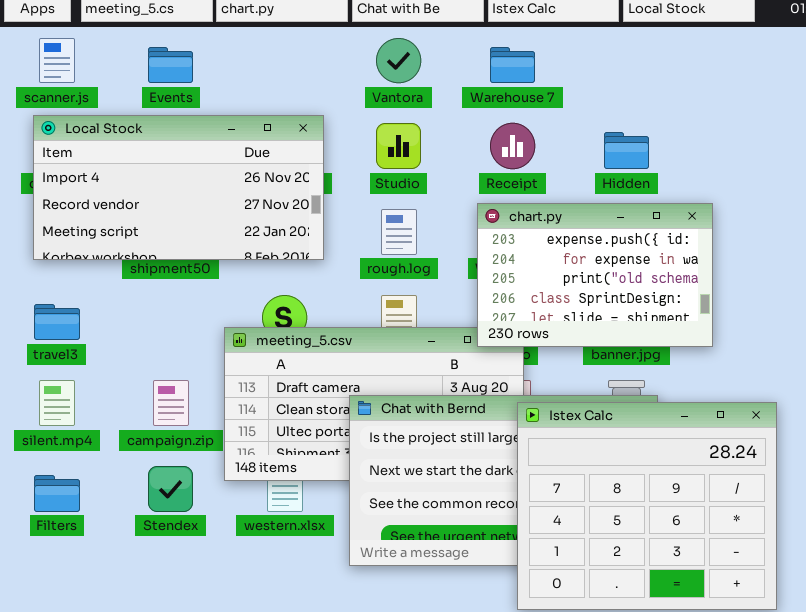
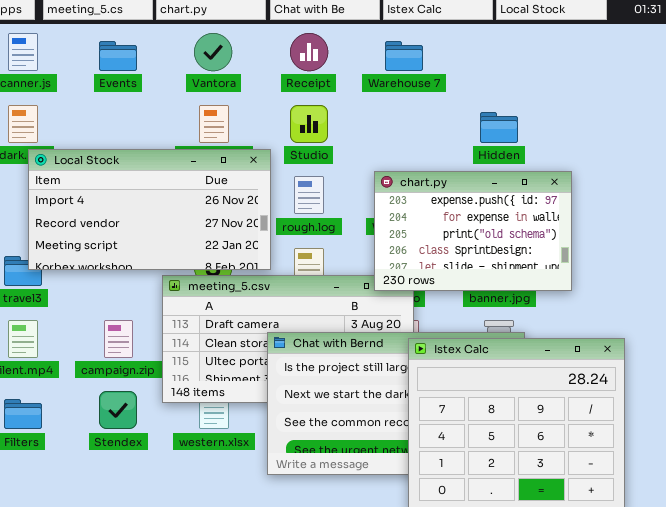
Vantora: [376,38,421,83] -> [194,33,232,71], moved
Local Stock: [33,115,324,260] -> [28,149,271,270], moved
Receipt: [490,123,535,169] -> [290,33,328,71], moved

